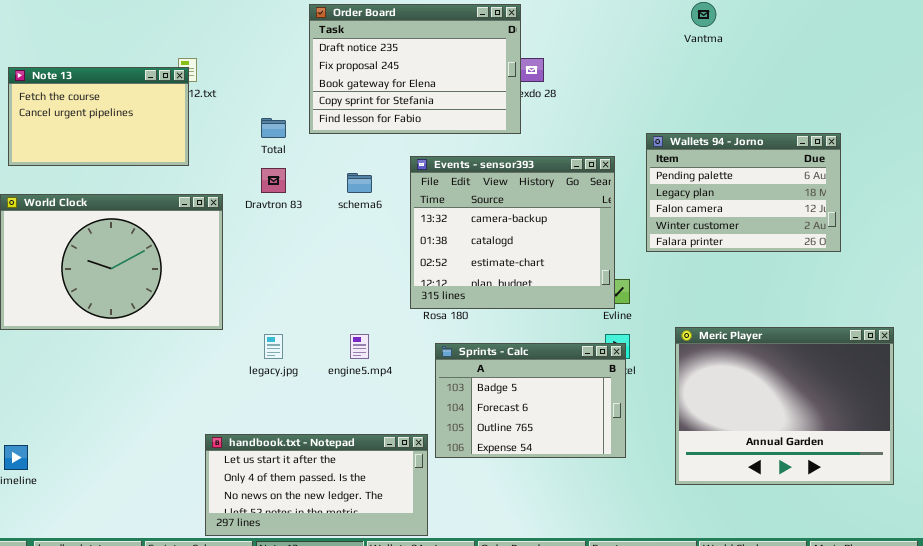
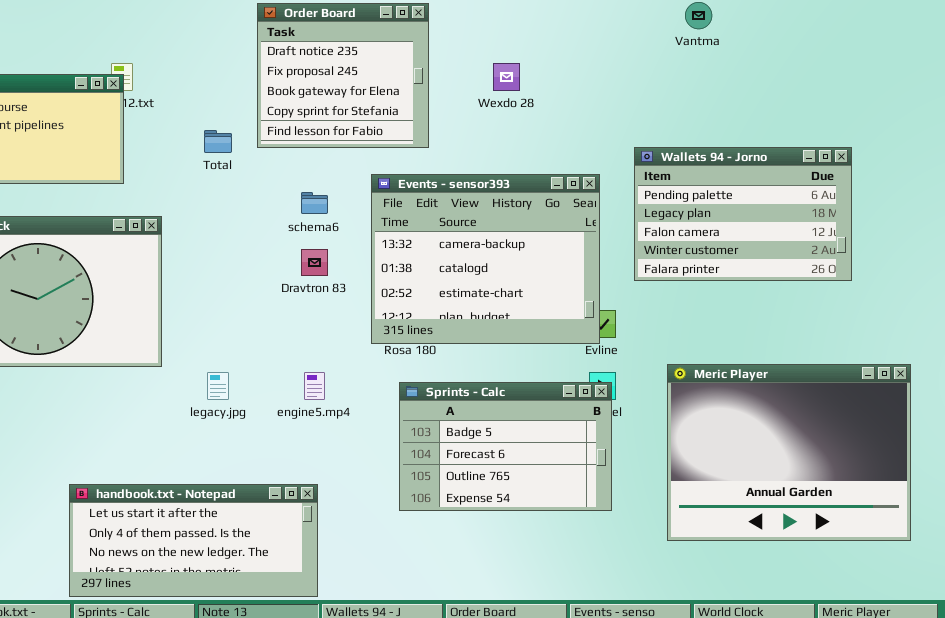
Order Board: [309,4,521,134] -> [257,3,429,148], resized
Dravtron 83: [261,168,286,193] -> [301,249,328,276], moved
handbook.txt - Notepad: [205,434,428,536] -> [69,484,318,597], moved

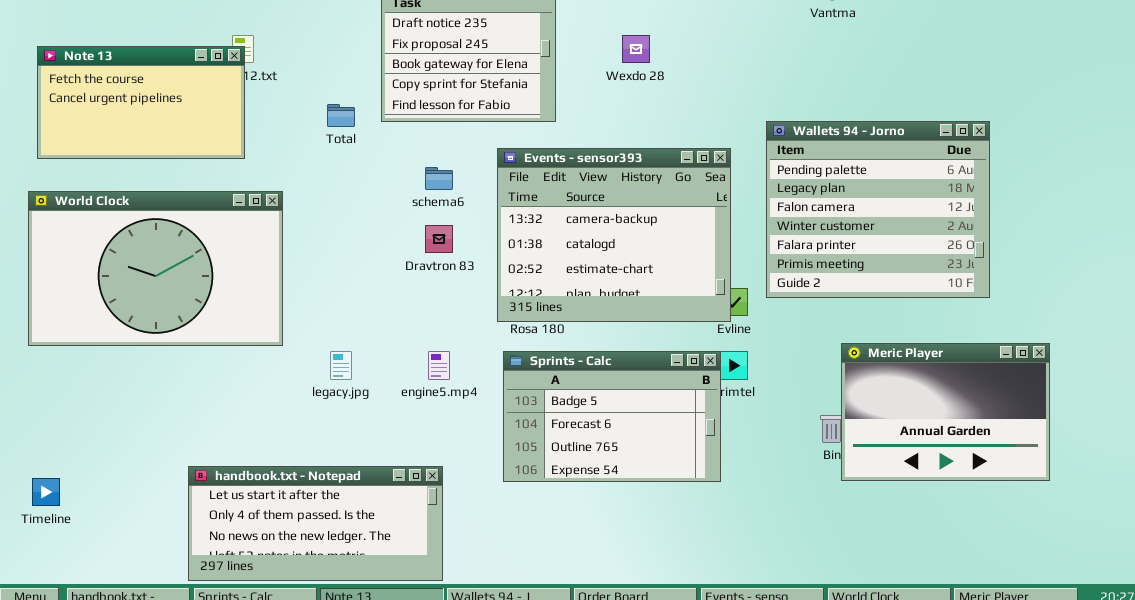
Wallets 94 - Jorno: [634,147,852,281] -> [766,121,990,298], resized
Meric Player: [667,364,911,541] -> [841,343,1050,481], resized
Sprints - Calc: [399,382,612,511] -> [503,351,721,482], moved

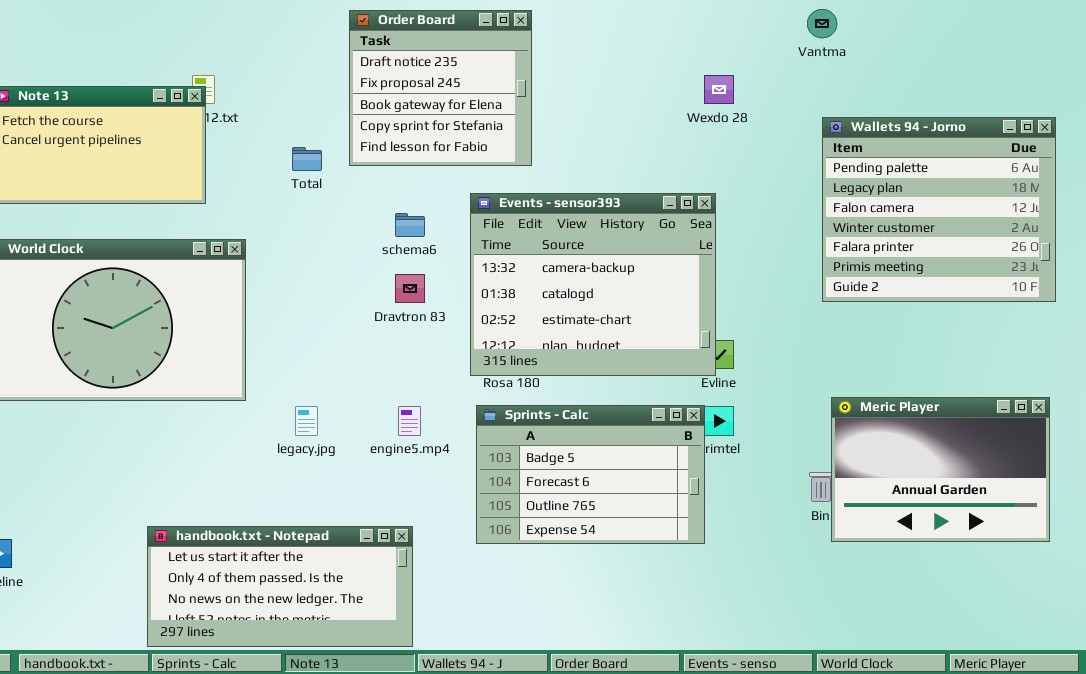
Wexdo 28: [622,35,650,63] -> [704,75,734,104], moved
Wallets 94 - Jorno: [766,121,990,298] -> [822,117,1056,302], moved

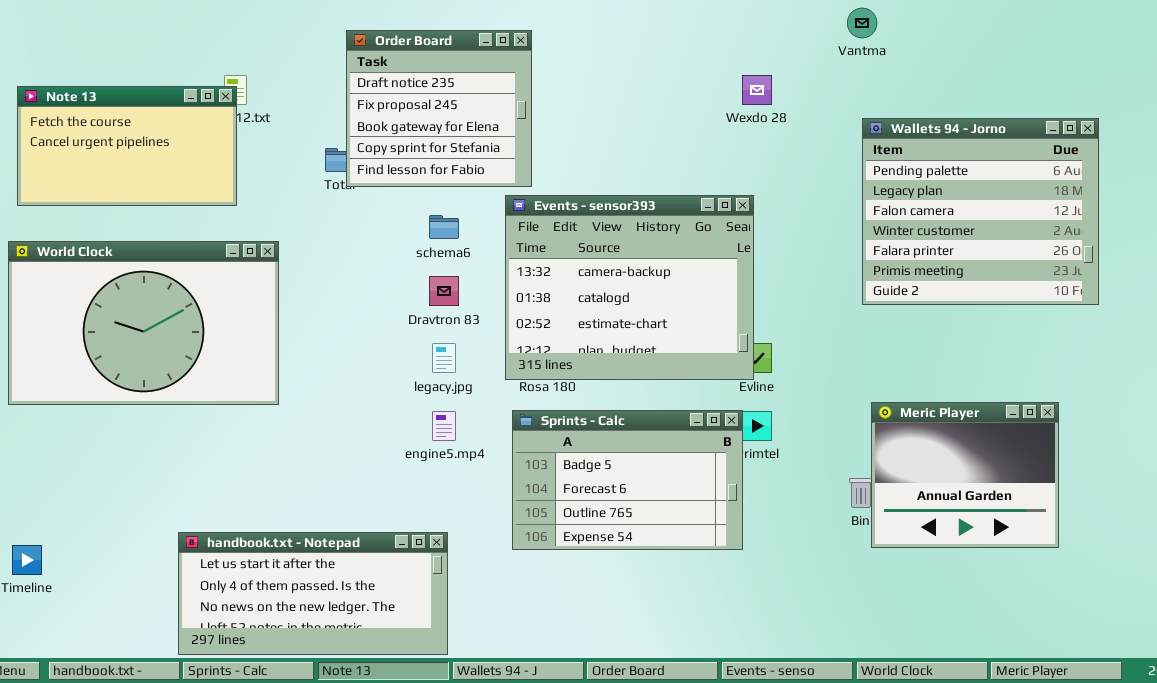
Order Board: [349,10,532,166] -> [346,30,532,187], moved
Meric Player: [831,397,1050,542] -> [871,402,1059,548], resized
legacy.jpg: [295,406,318,436] -> [432,343,456,373], moved

